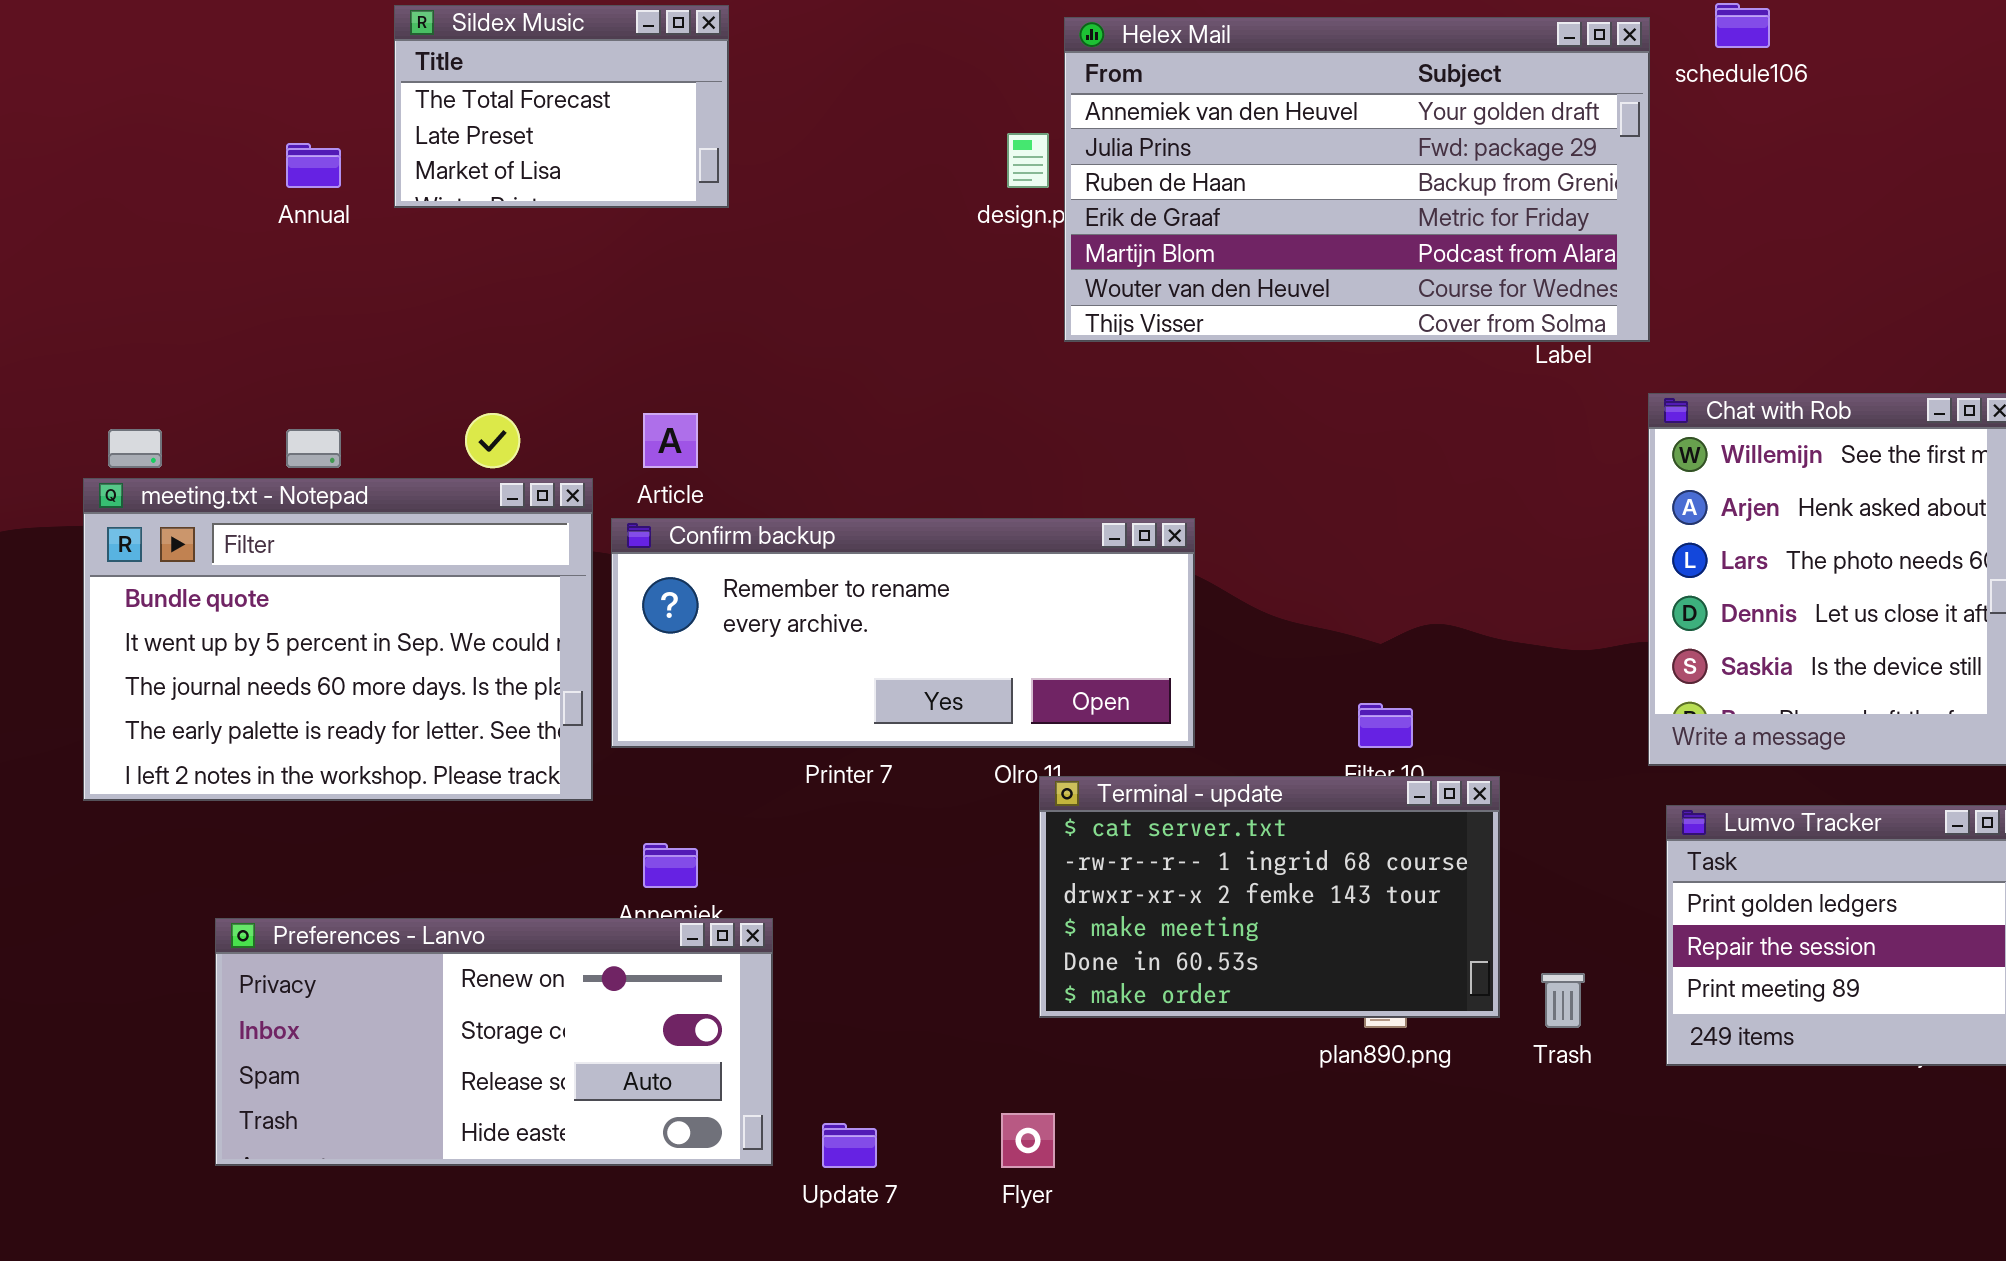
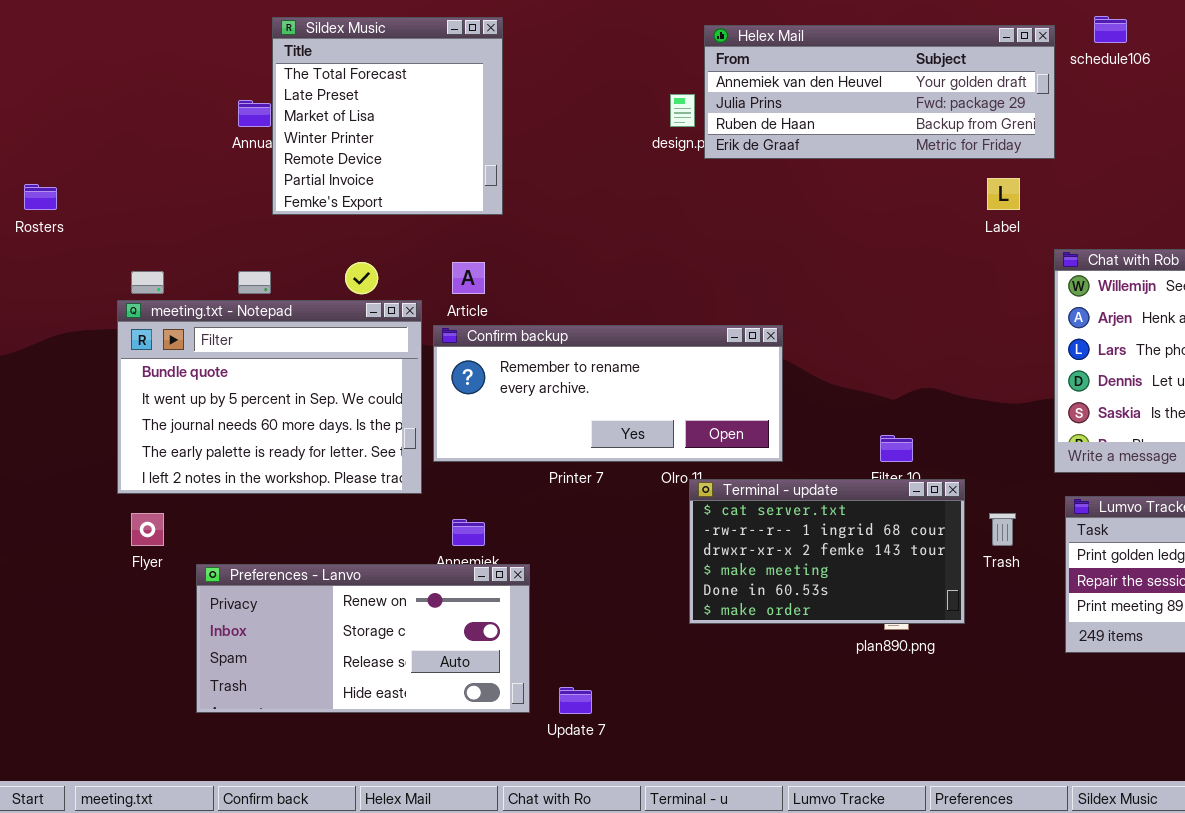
Sildex Music: [394,5,729,208] -> [272,17,503,215], resized
Helex Mail: [1064,17,1650,342] -> [704,25,1055,159], resized
Trash: [1541,973,1585,1028] -> [989,513,1016,546], moved
Flyer: [1001,1113,1055,1168] -> [131,513,164,546], moved

